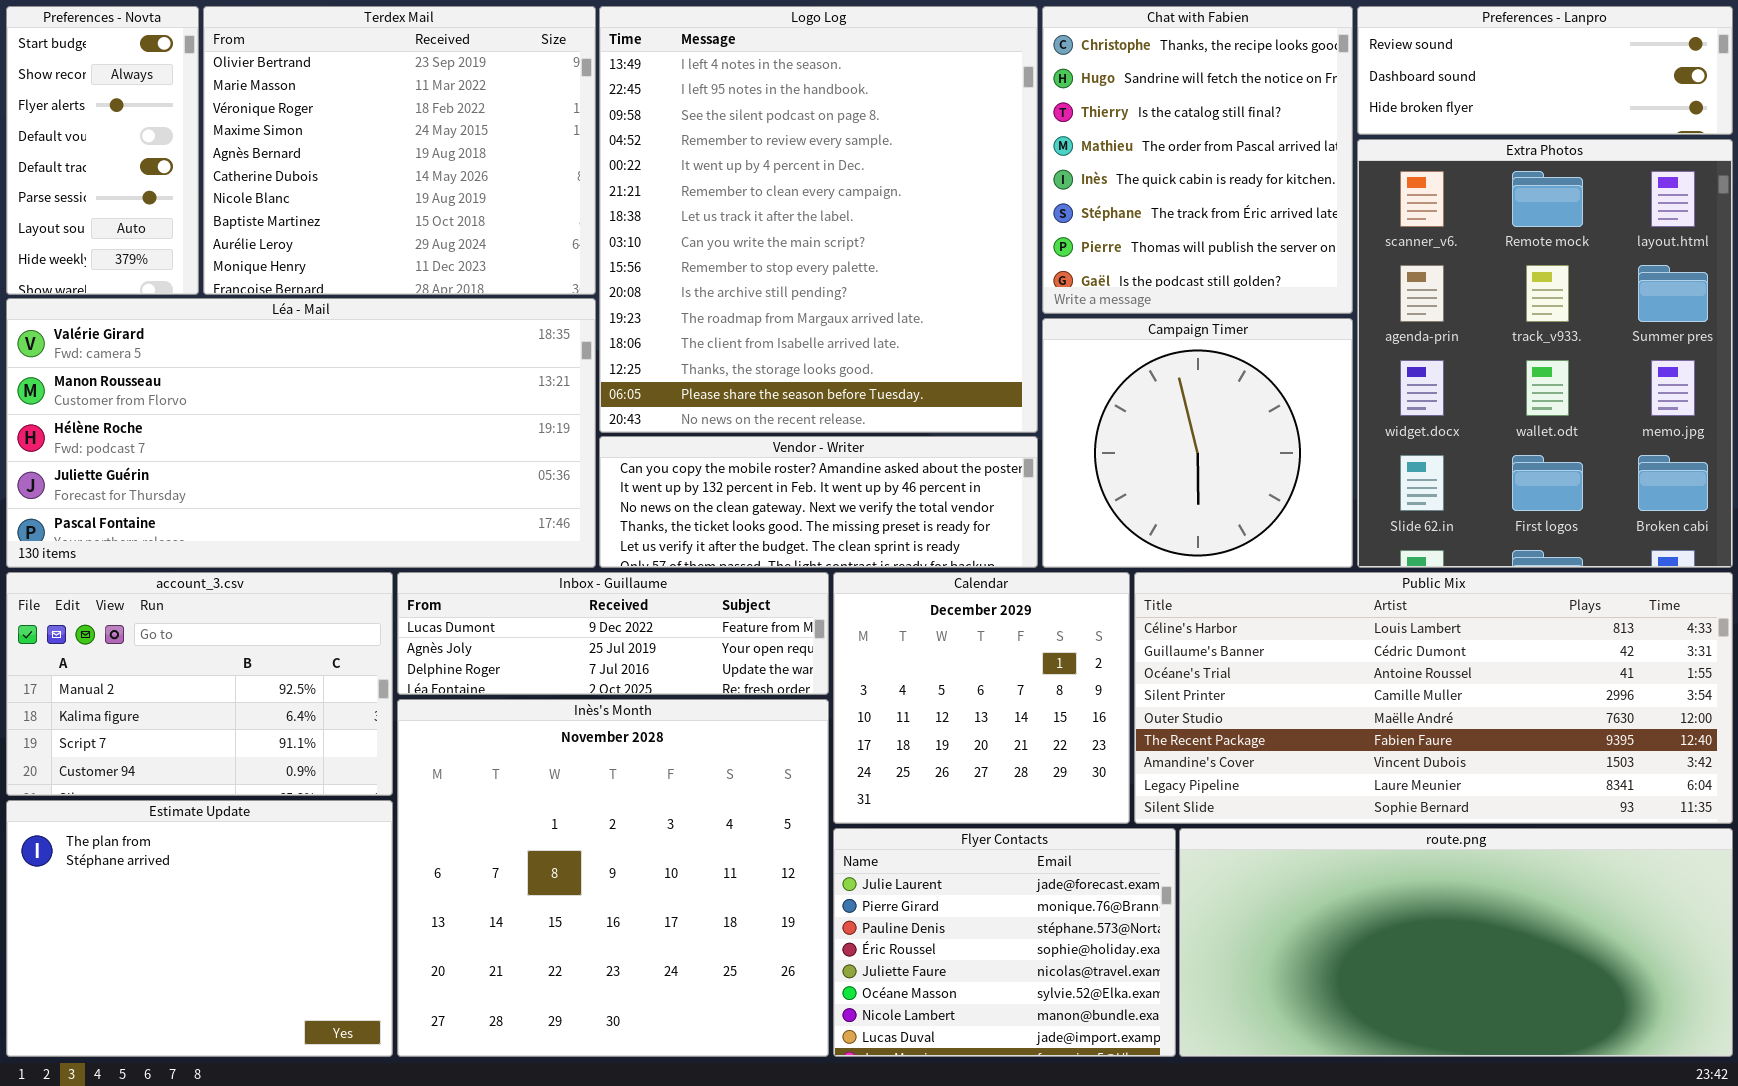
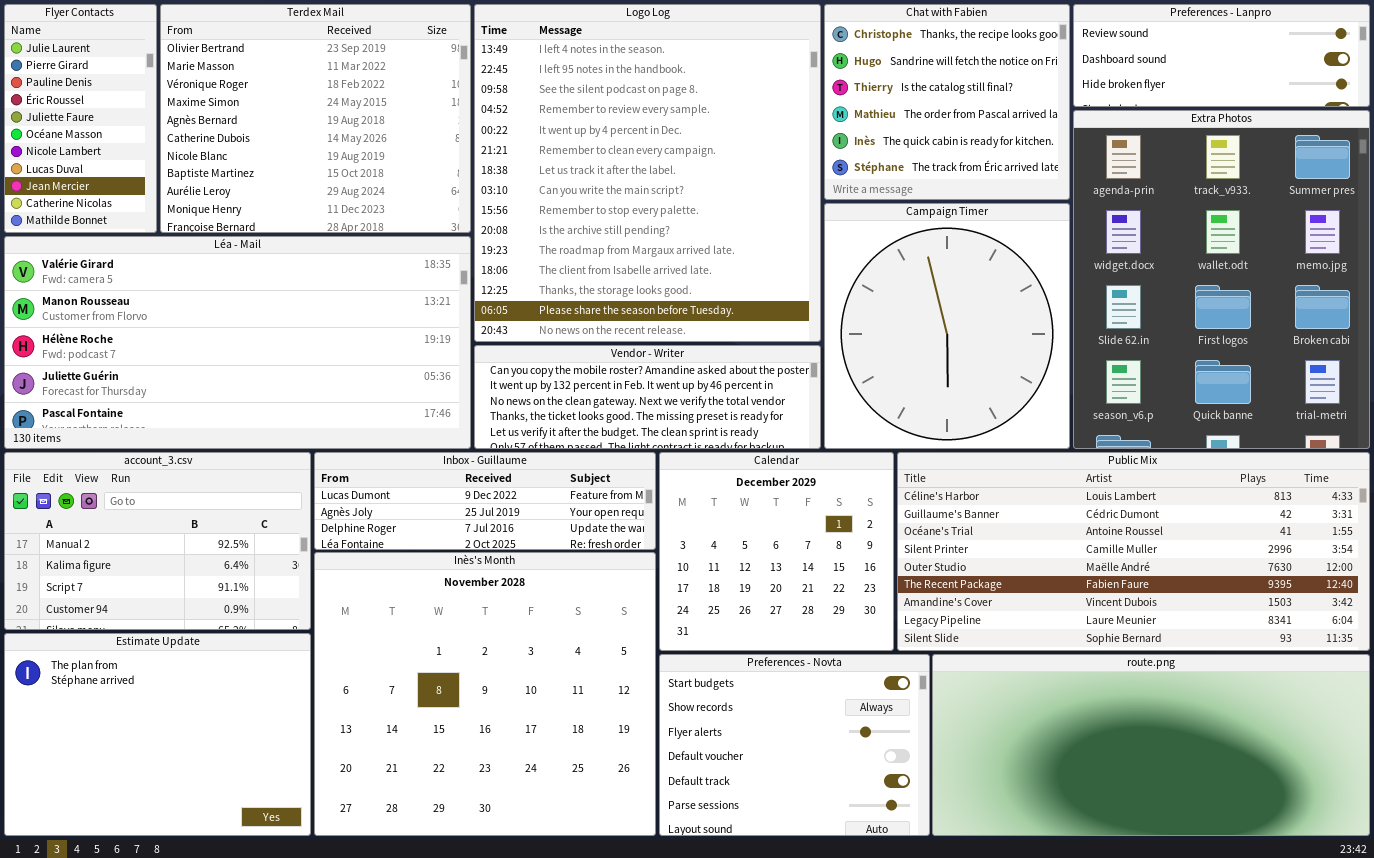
Preferences - Novta: [6,6,199,295] -> [659,654,930,836], moved, resized
Chat with Fabien: [1042,6,1353,314] -> [824,4,1070,200], resized
Extra Photos: [1357,139,1733,568] -> [1073,110,1370,449], scrolled down 1 row
Campaign Timer: [1042,318,1353,568] -> [824,203,1070,449], resized
Flyer Contacts: [833,828,1176,1057] -> [4,4,157,233], moved, resized

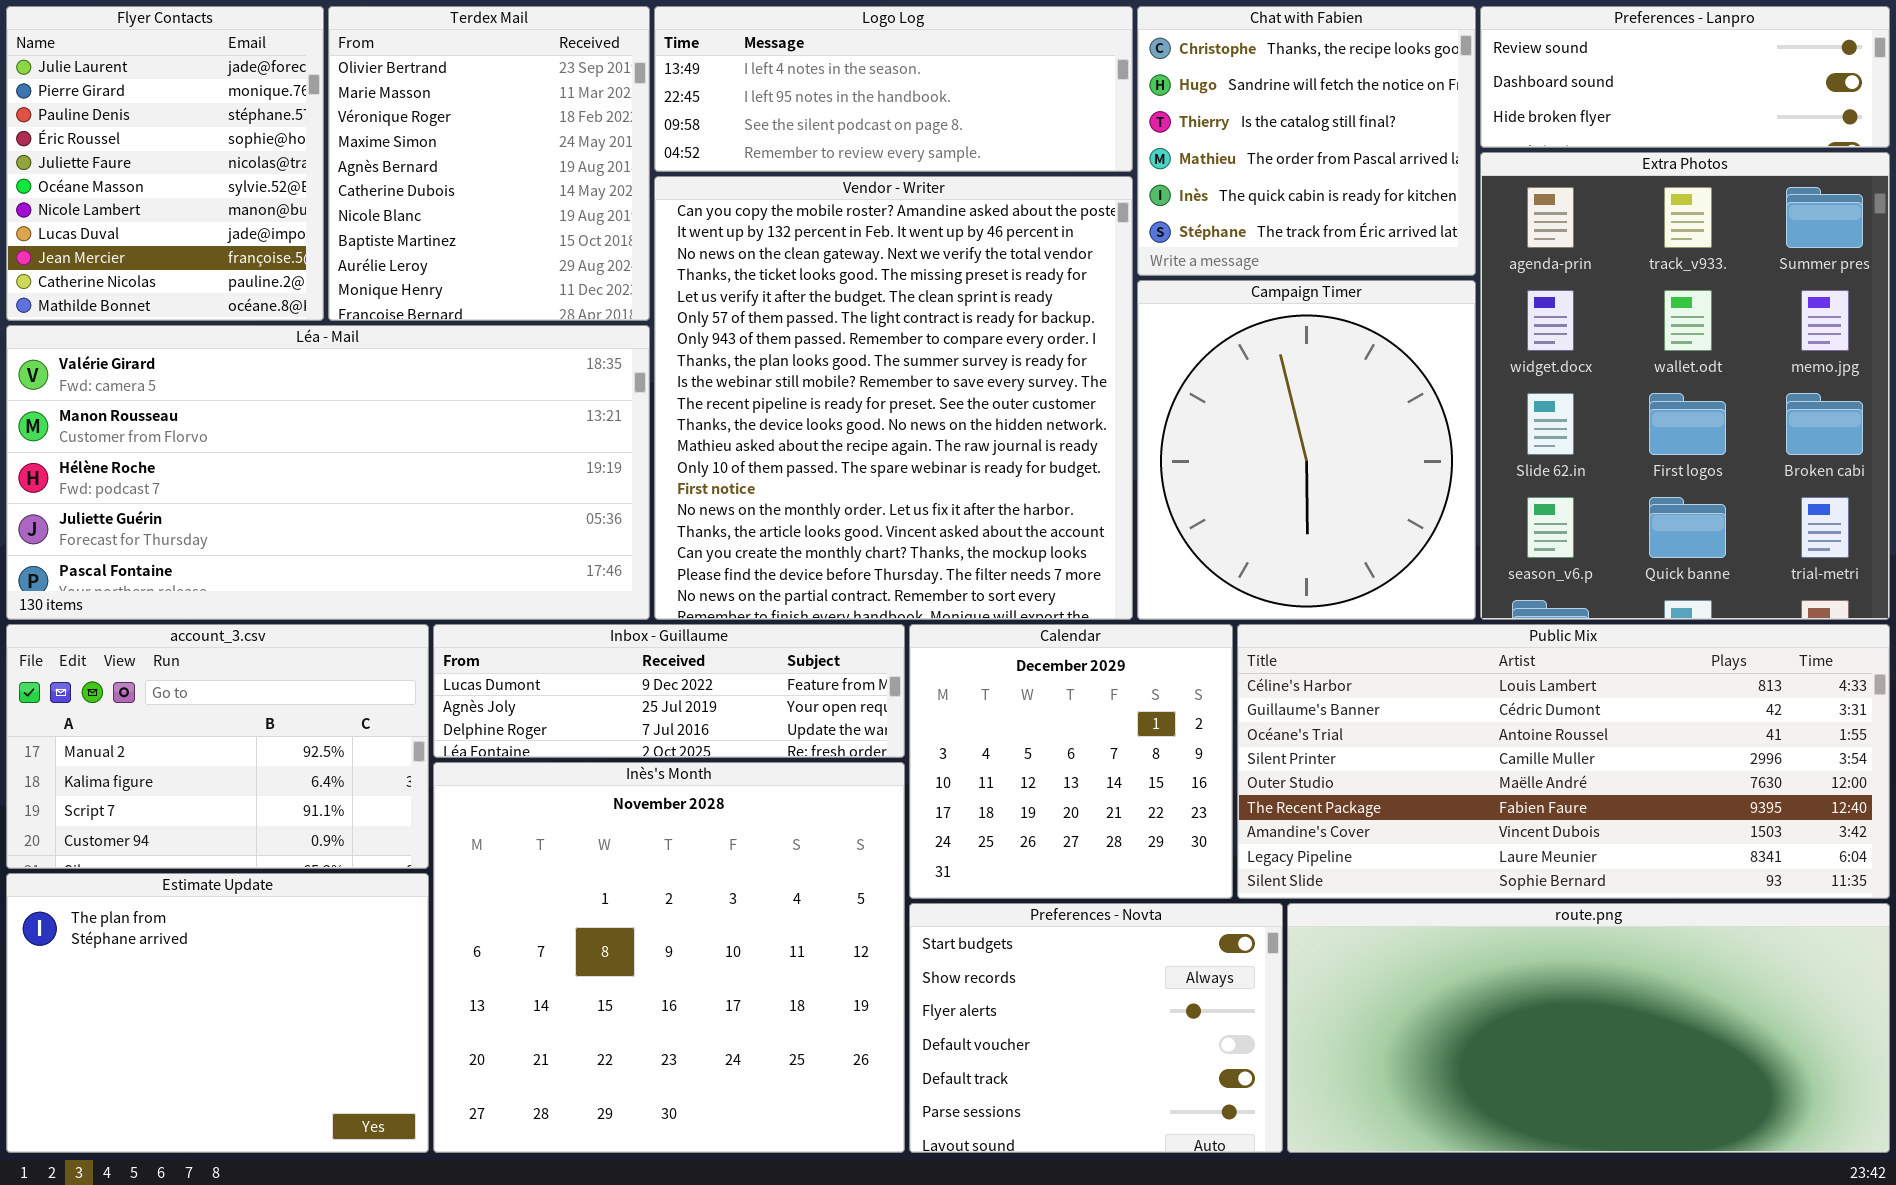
Flyer Contacts: [4,4,157,233] -> [6,6,324,321], resized
Terdex Mail: [160,4,471,233] -> [328,6,650,321], resized
Logo Log: [474,4,821,342] -> [654,6,1133,172], resized
Vendor - Writer: [474,345,821,449] -> [654,176,1133,620], resized

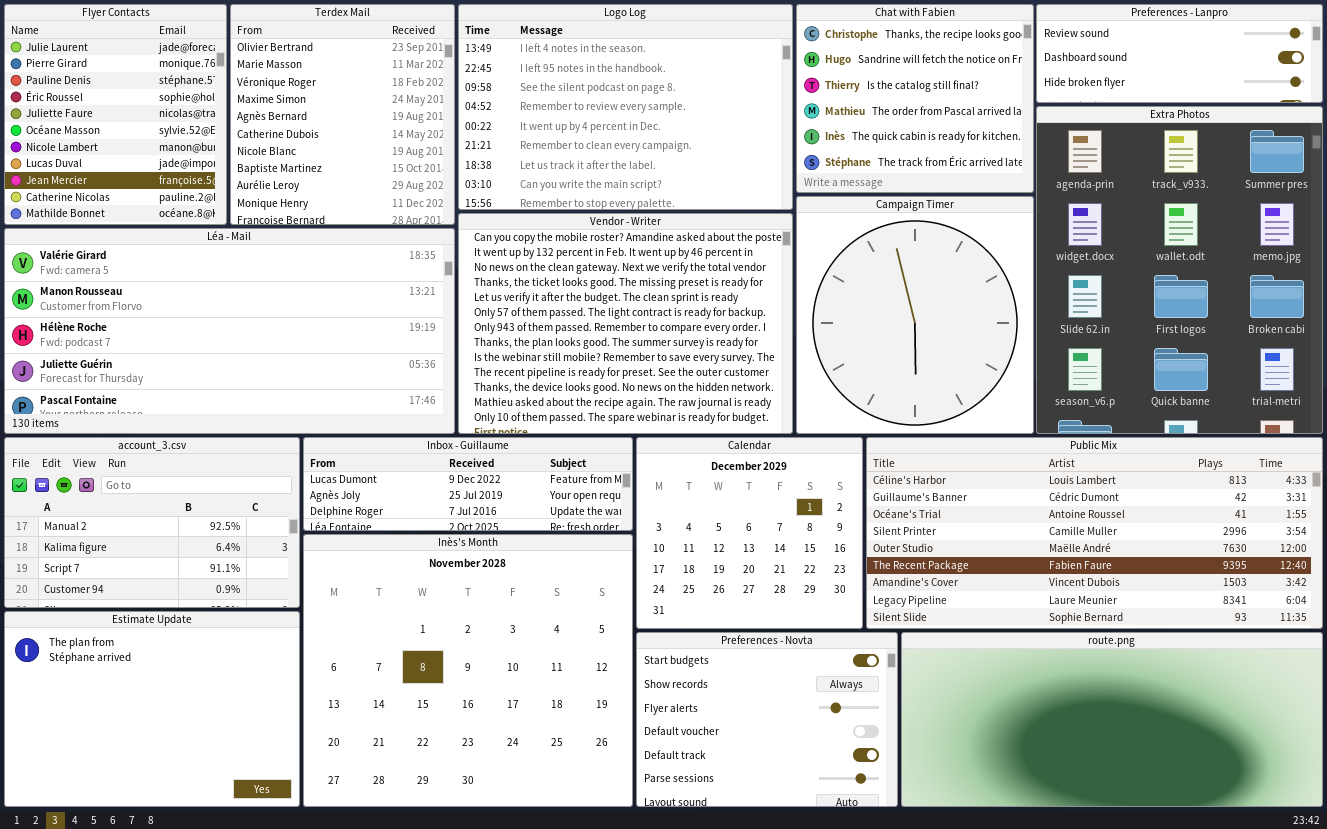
Logo Log: [654,6,1133,172] -> [458,4,793,210], resized
Vendor - Writer: [654,176,1133,620] -> [458,213,793,434], resized

